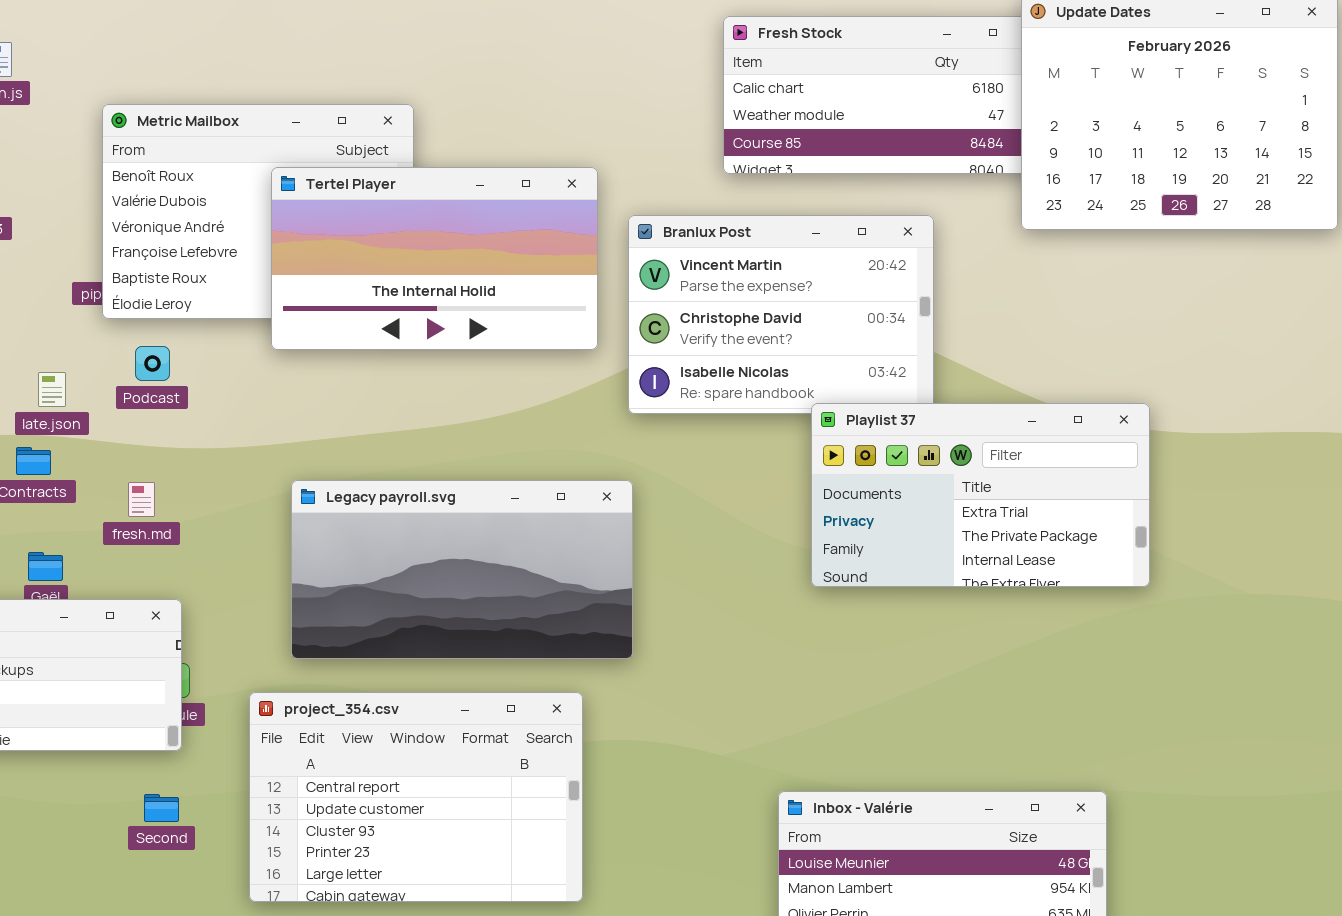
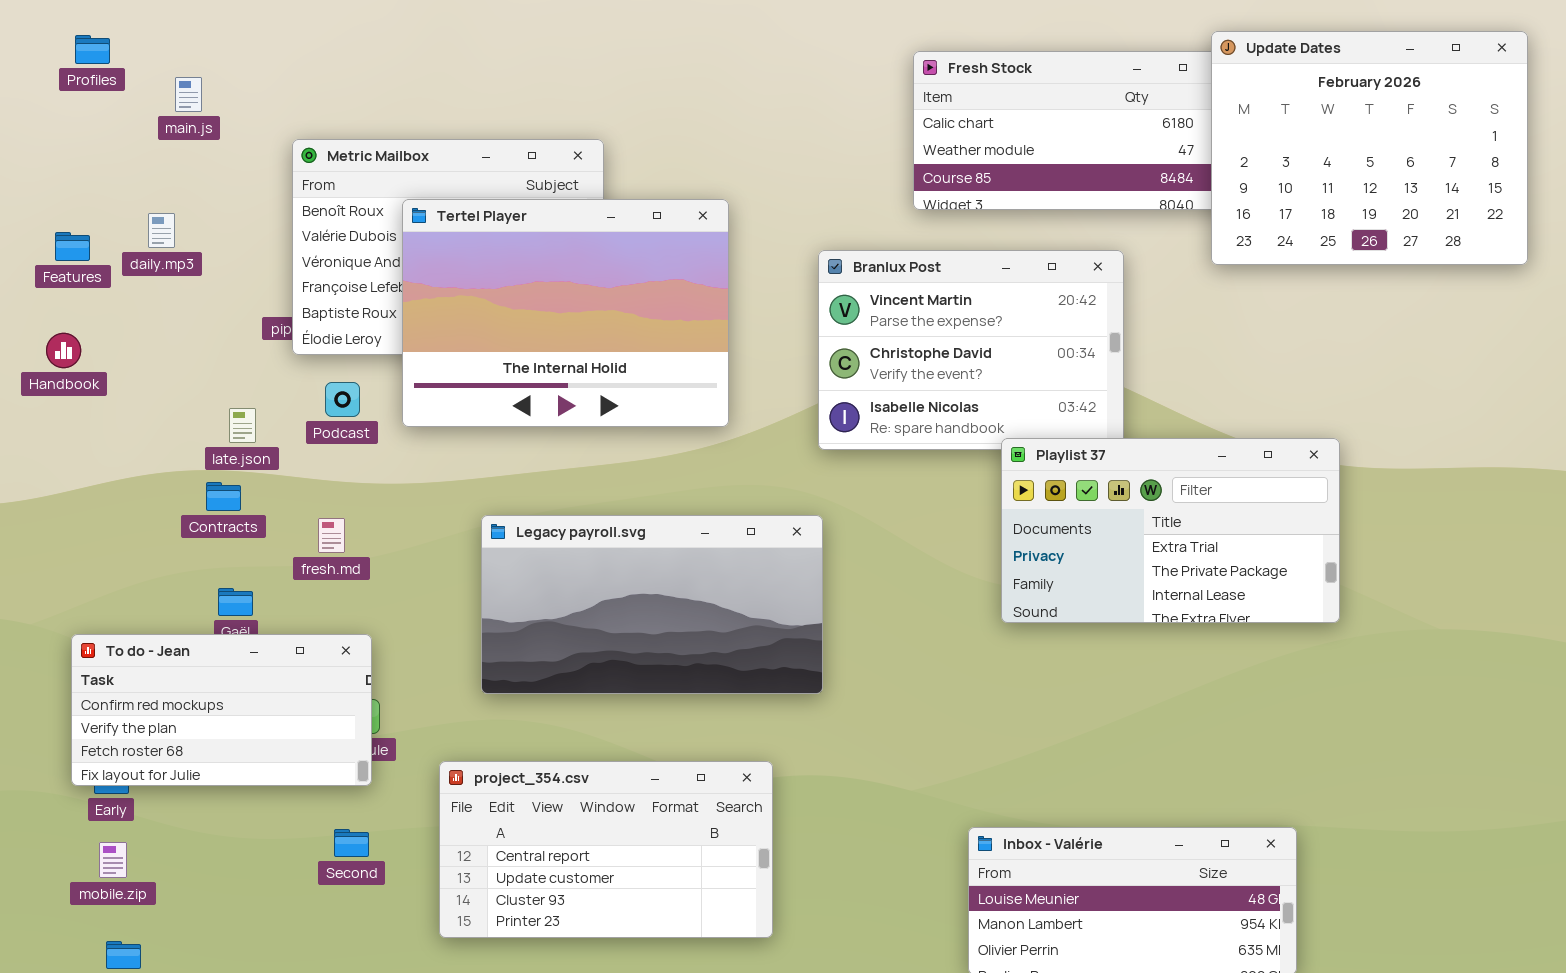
Tertel Player: [271,167,598,350] -> [402,199,729,427], moved, resized
project_354.csv: [249,692,583,902] -> [439,761,773,938], resized

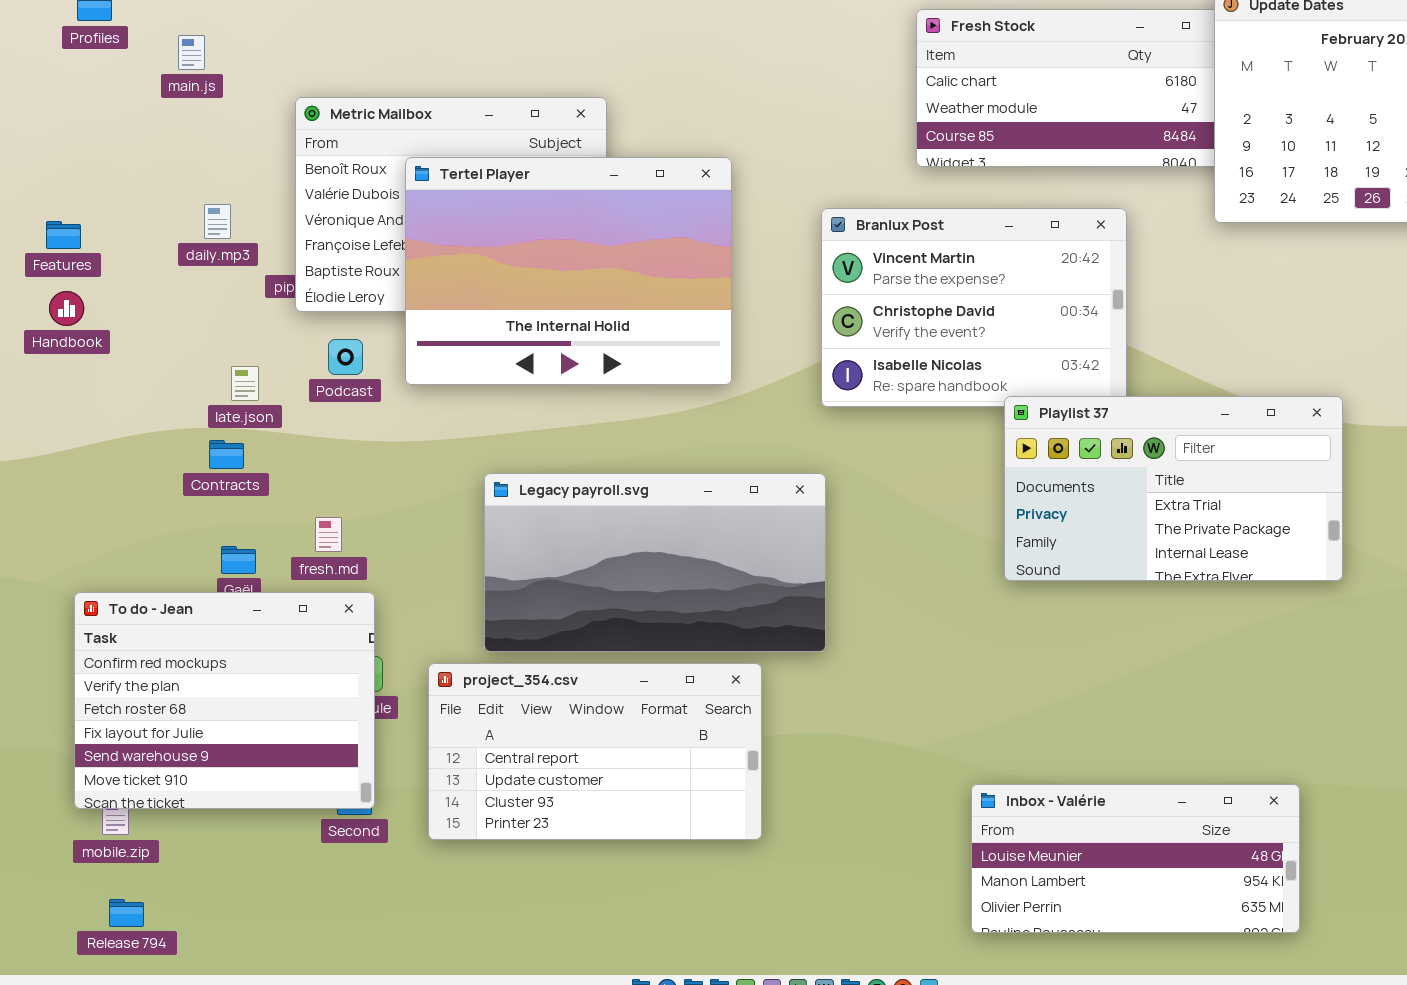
daily.mp3: [148,213,175,248] -> [204,204,231,239], moved
Features: [55,232,90,261] -> [46,221,81,249], moved
fresh.md: [318,518,345,553] -> [315,517,342,552], moved
To do - Jean: [71,634,372,786] -> [74,592,375,809], resized
project_354.csv: [439,761,773,938] -> [428,663,762,840], moved

